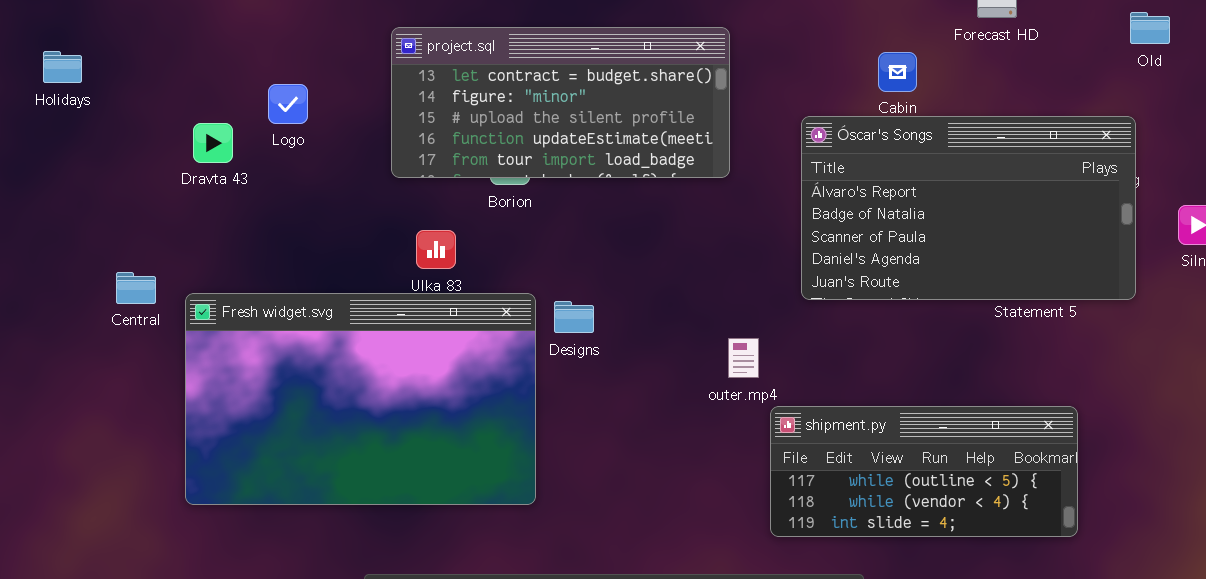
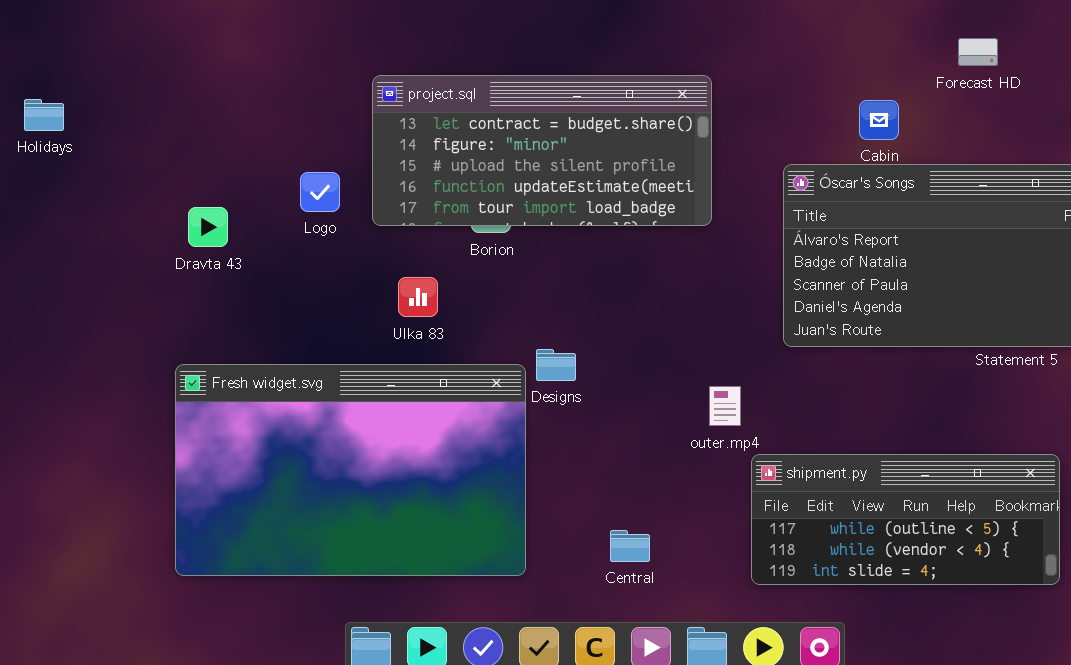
Logo: [268,84,308,124] -> [300,172,340,212], moved
Dravta 43: [193,123,233,163] -> [188,207,228,247], moved
Central: [116,272,156,304] -> [610,530,650,562], moved
Fresh widget.svg: [185,293,536,505] -> [175,364,526,576], moved

